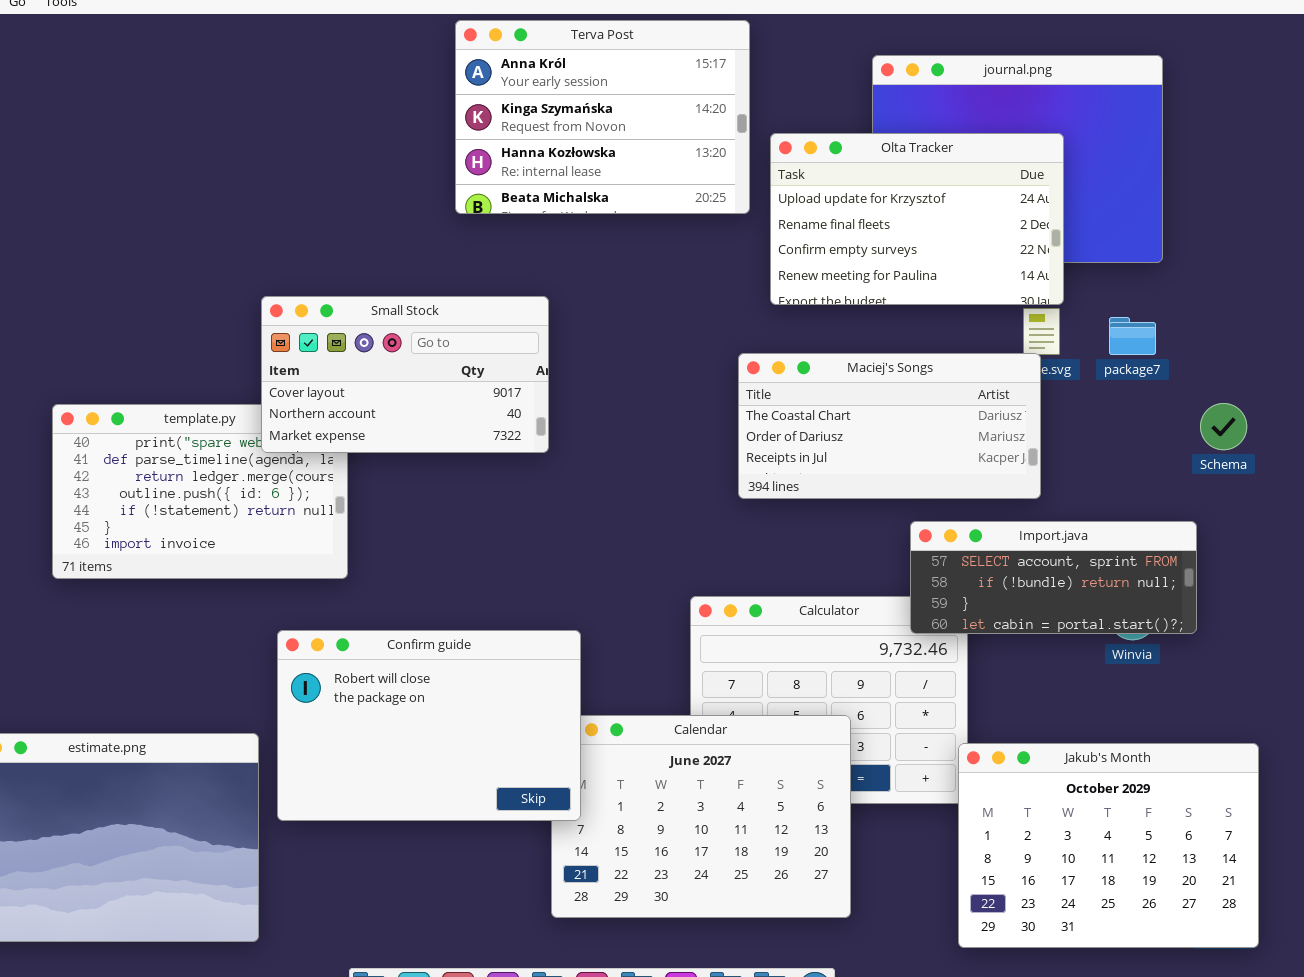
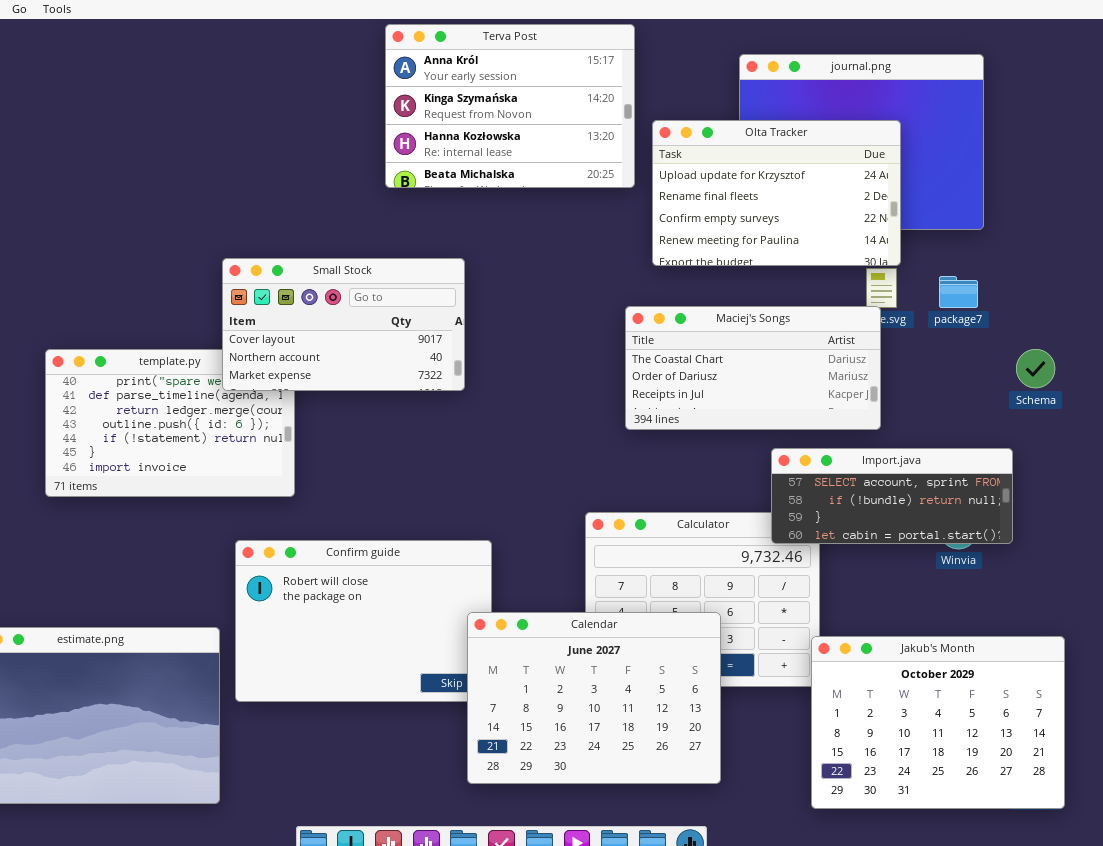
Calendar: [551,715,851,918] -> [467,612,721,784], raised

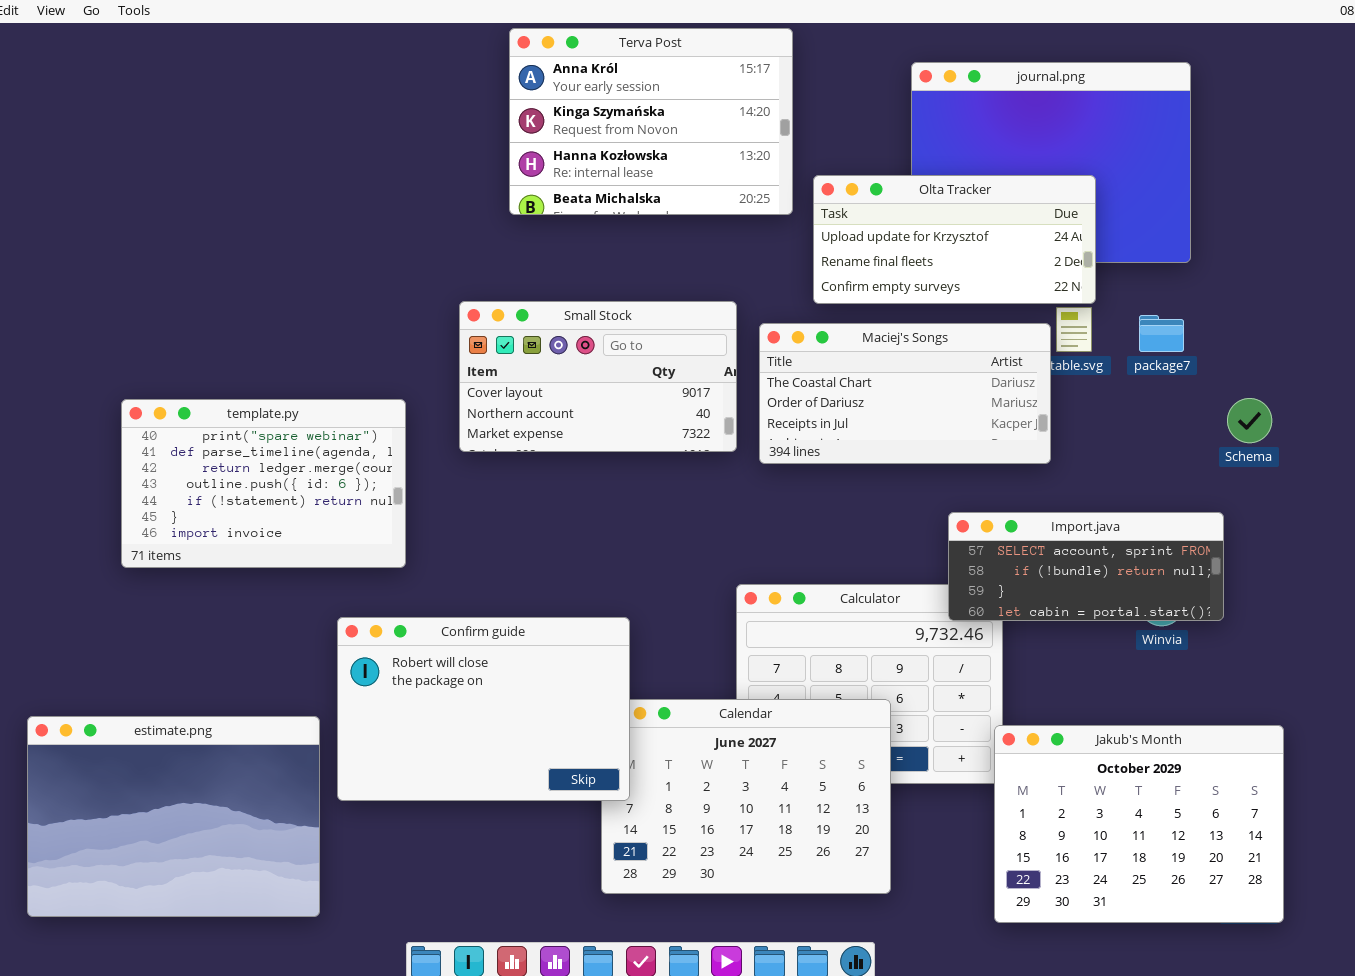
Olta Tracker: [652,120,901,266] -> [813,175,1096,304], resized
Small Stock: [222,258,465,391] -> [459,301,737,452], moved
Maciej's Songs: [625,306,881,430] -> [759,323,1051,464], moved
Confirm guide: [235,540,492,702] -> [337,617,630,801], raised

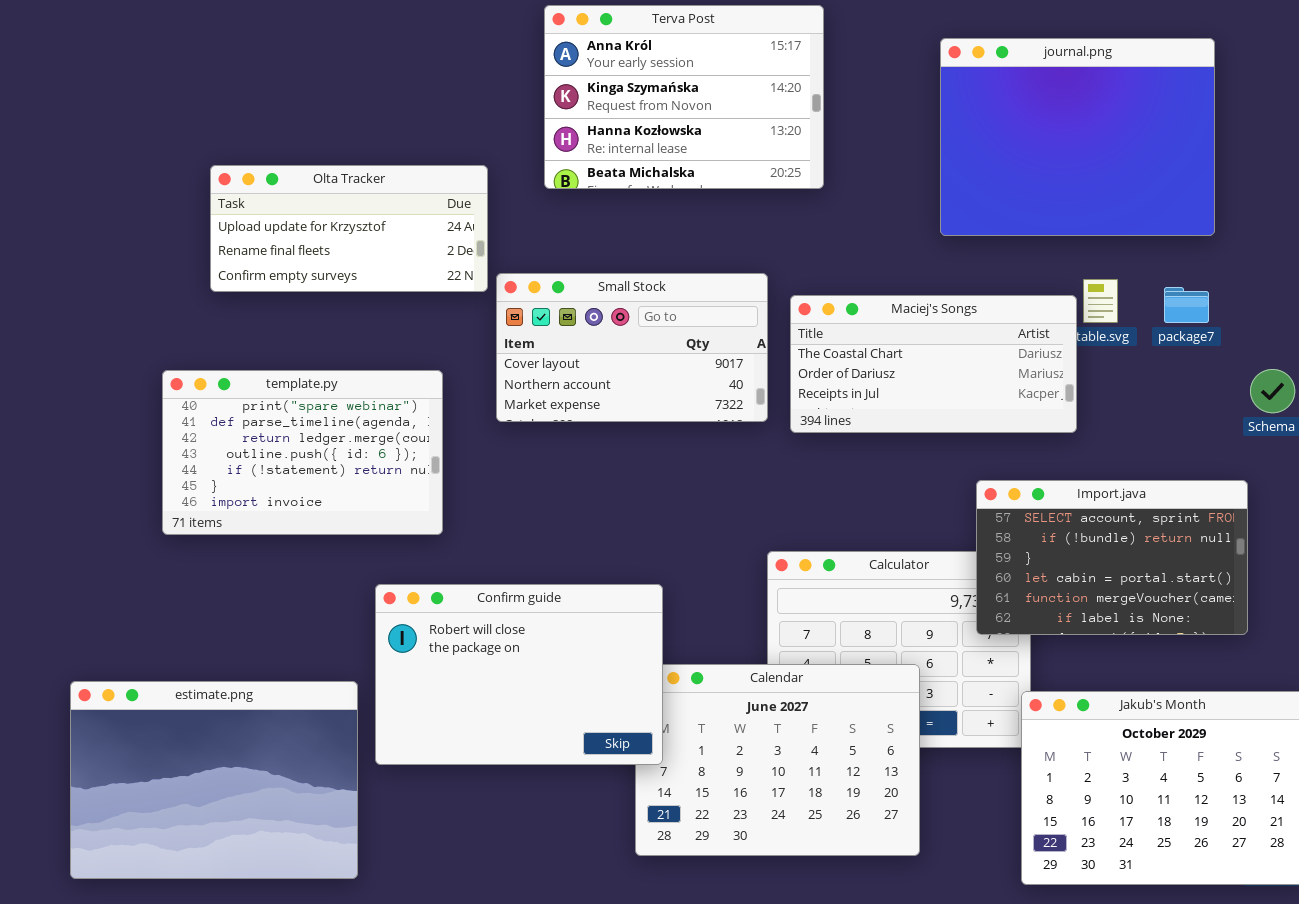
Olta Tracker: [813,175,1096,304] -> [210,165,488,292], moved
Import.java: [948,512,1224,621] -> [976,480,1248,635], resized

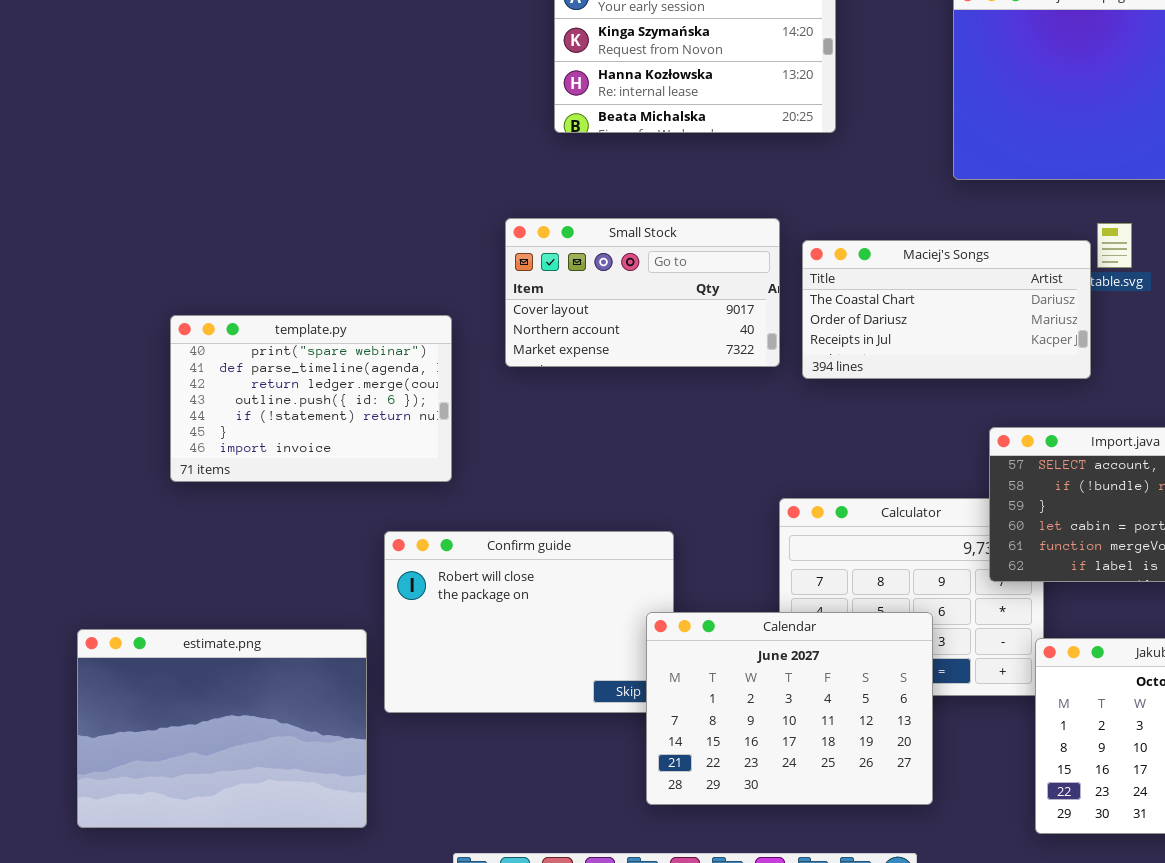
Olta Tracker: [210,165,488,292] -> none, closed
Calendar: [635,664,920,856] -> [646,612,933,805], raised

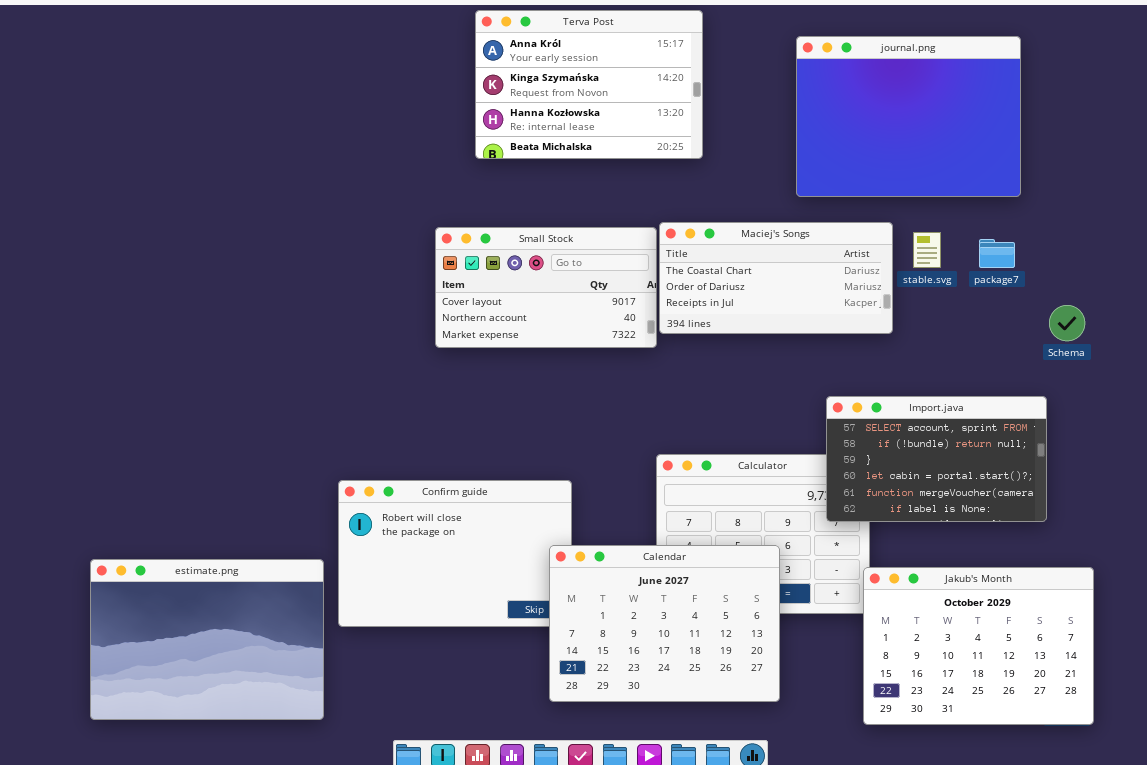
Maciej's Songs: [802,240,1091,379] -> [659,222,893,334], moved
template.py: [170,315,452,482] -> none, closed

